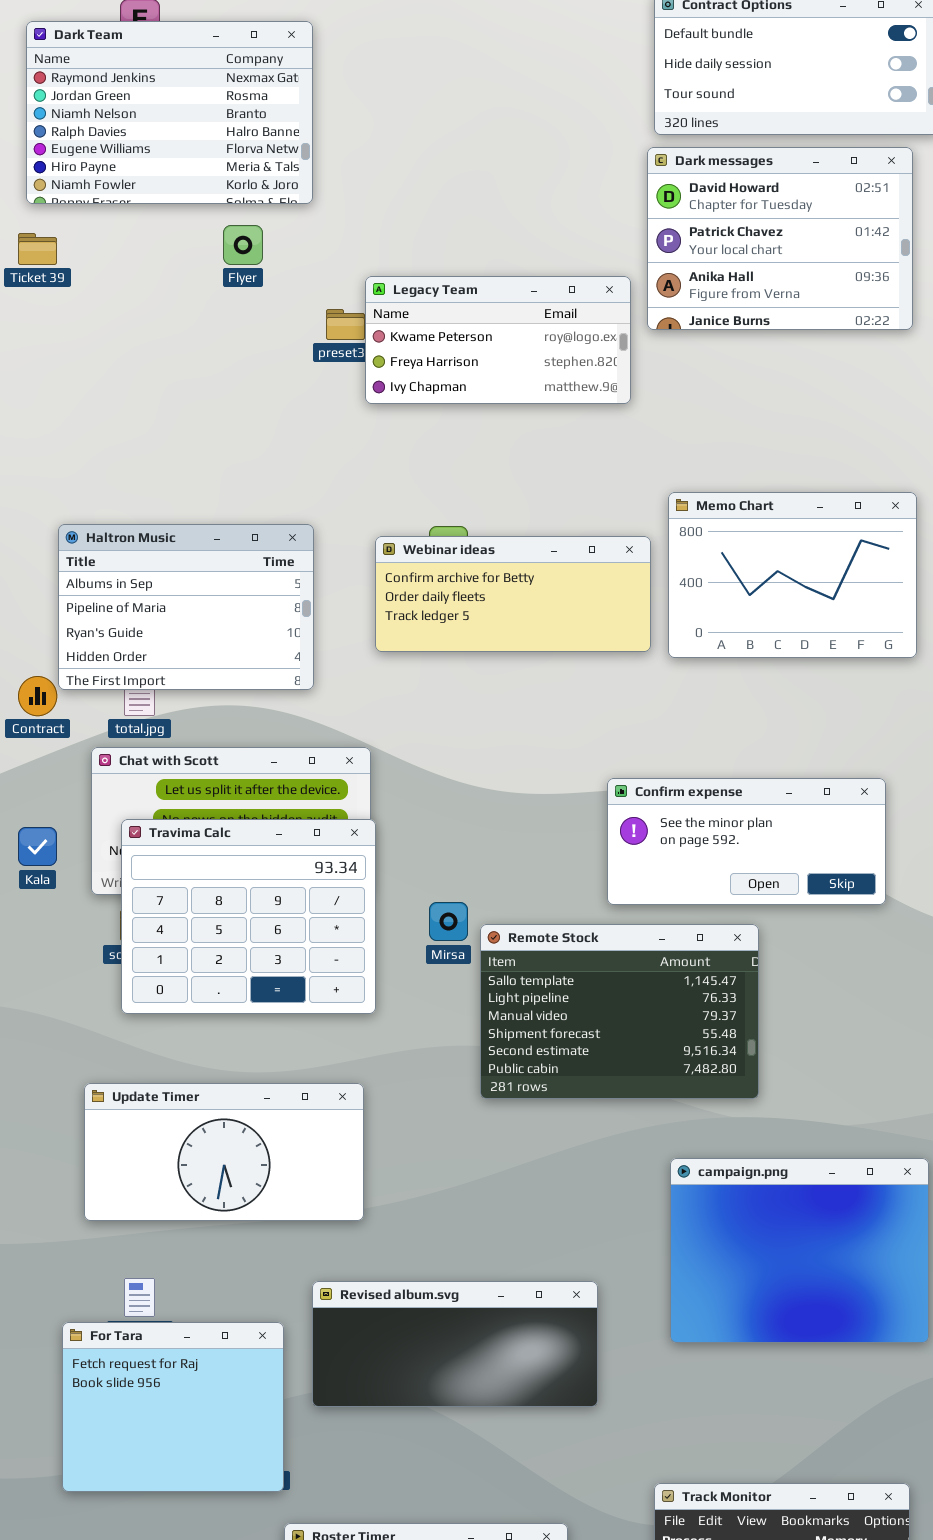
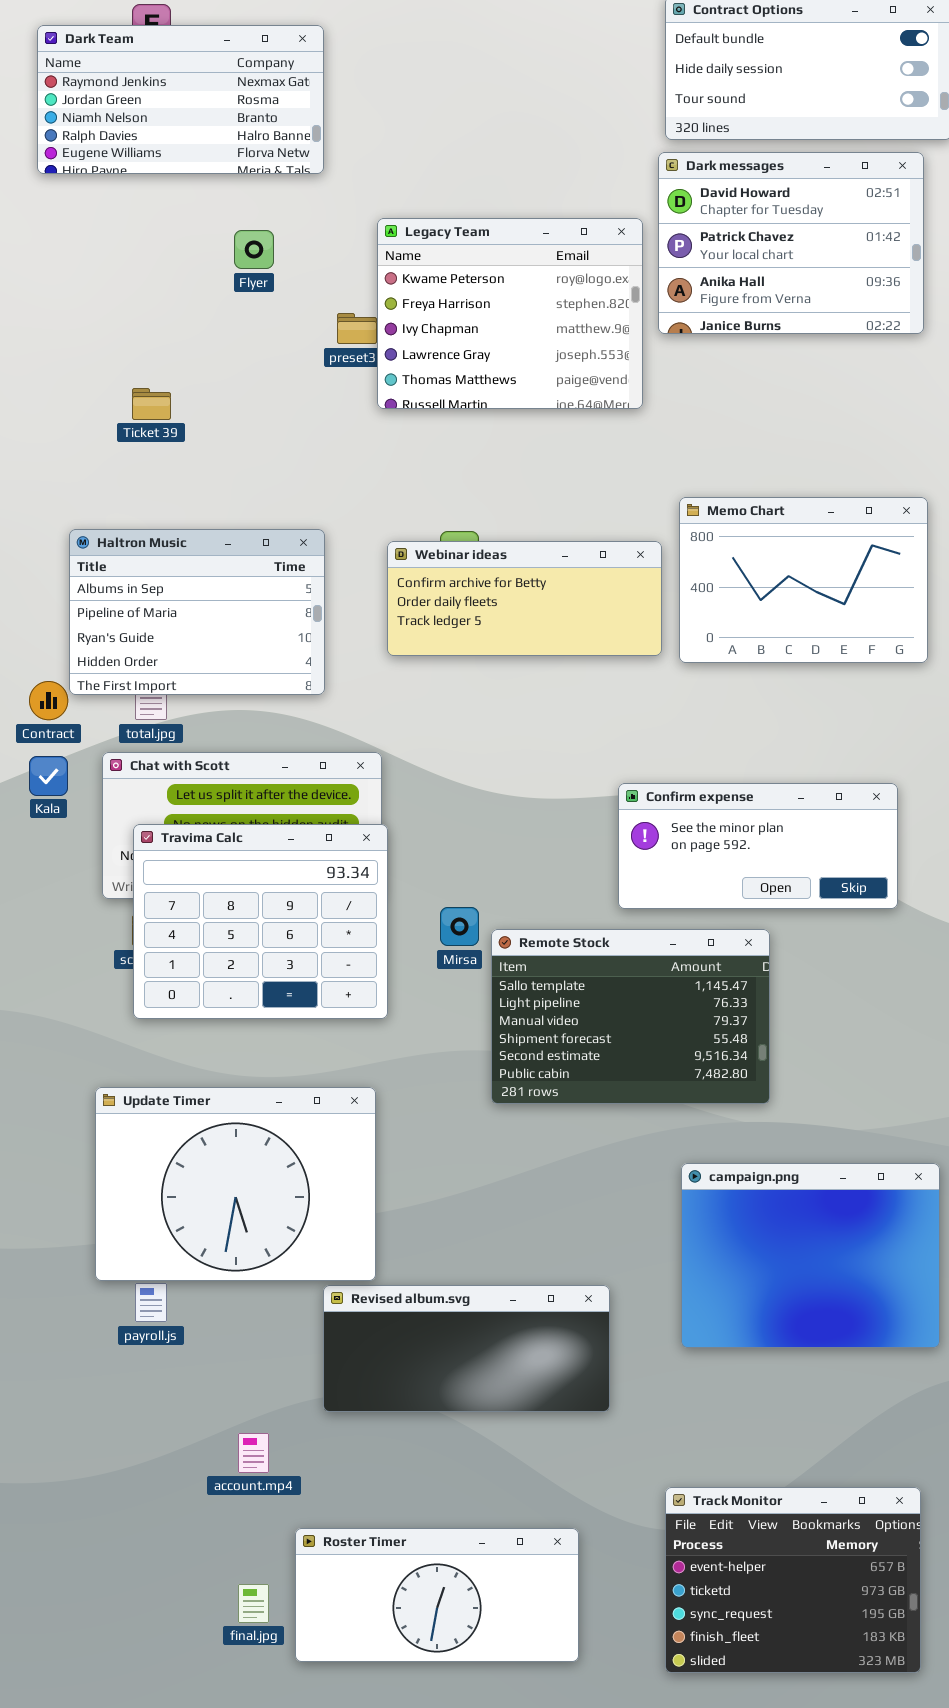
Dark Team: [26,21,313,204] -> [37,25,324,174], resized
Ticket 39: [18,233,57,265] -> [132,388,171,420], moved
Legacy Team: [365,276,631,404] -> [377,218,643,409], resized
Kala: [18,827,57,866] -> [29,756,68,796], moved
Update Timer: [84,1083,364,1221] -> [95,1087,376,1281], resized
For Tara: [62,1322,284,1492] -> none, closed

